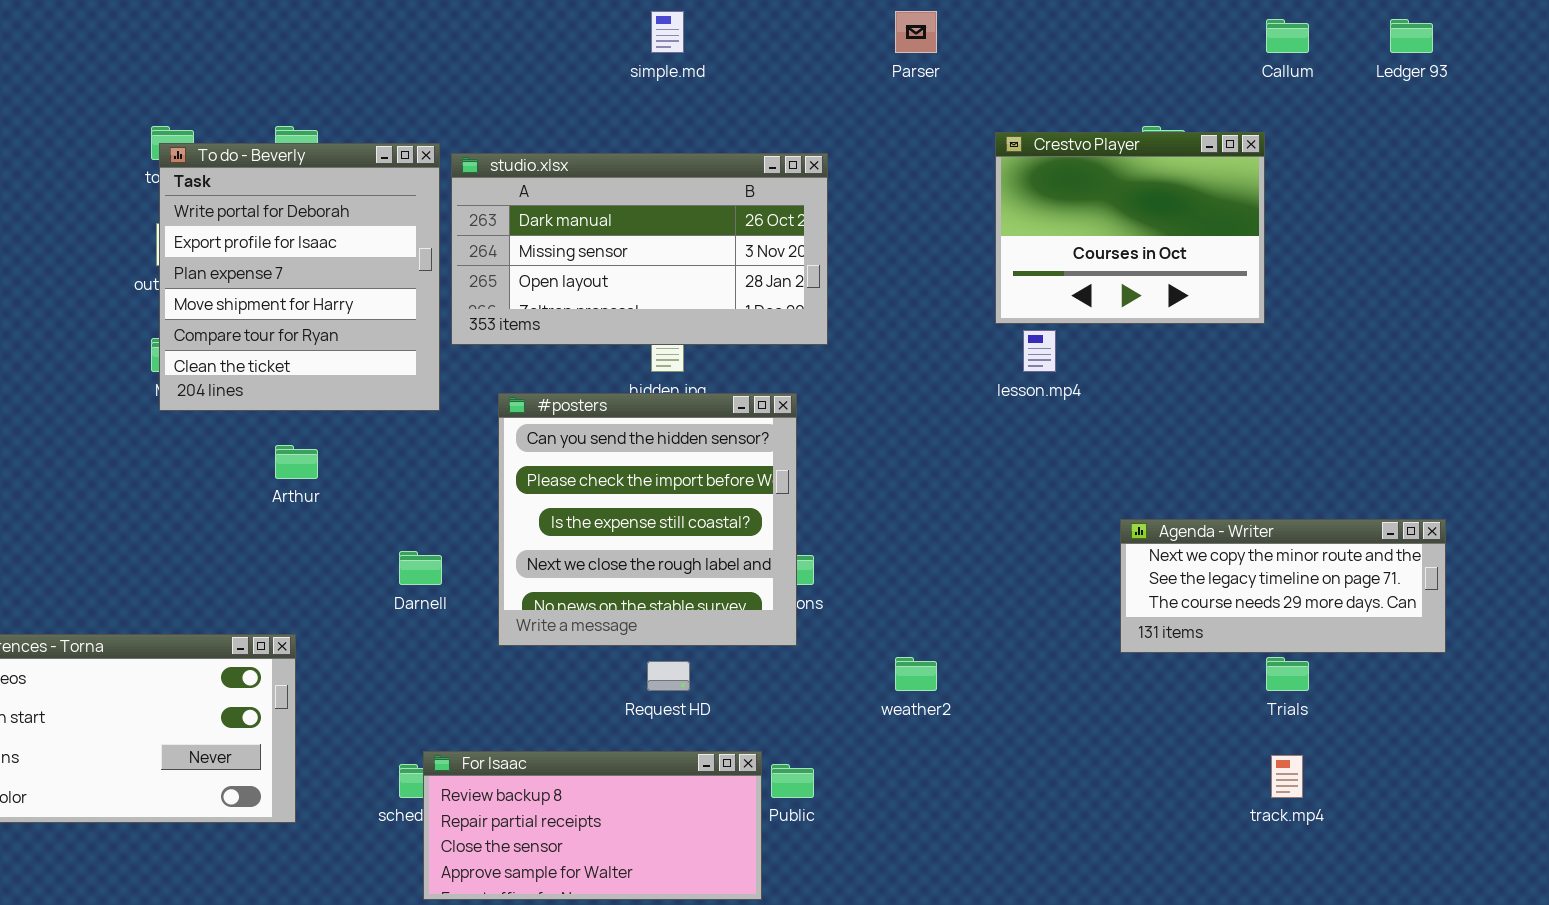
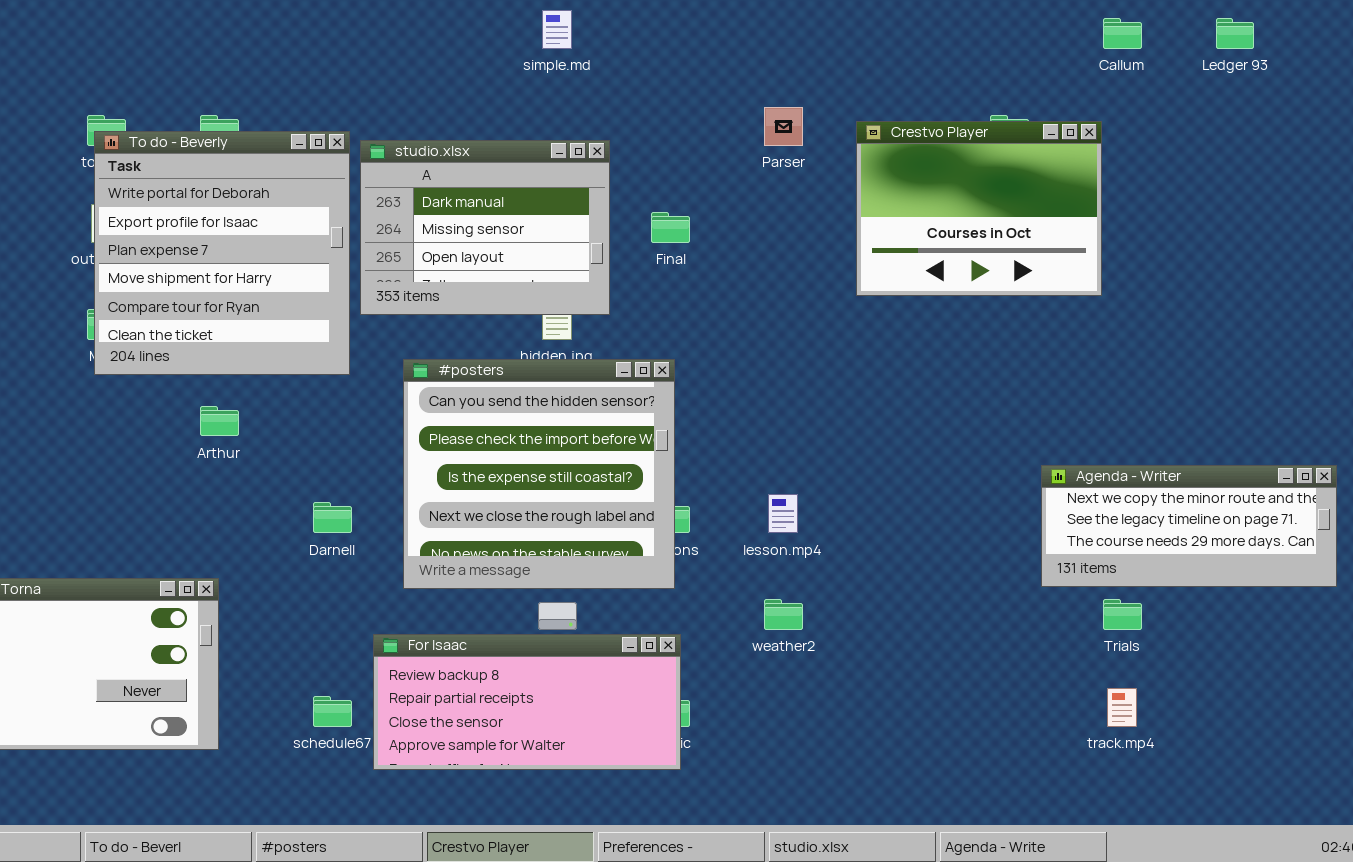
Parser: [895,11,937,53] -> [764,107,803,146], moved
studio.xlsx: [451,153,828,345] -> [360,140,610,315], resized
lesson.mp4: [1023,330,1056,372] -> [768,494,798,533], moved
Agenda - Writer: [1120,519,1446,653] -> [1041,465,1337,587], moved
For Isaac: [423,751,762,900] -> [373,634,681,770], moved

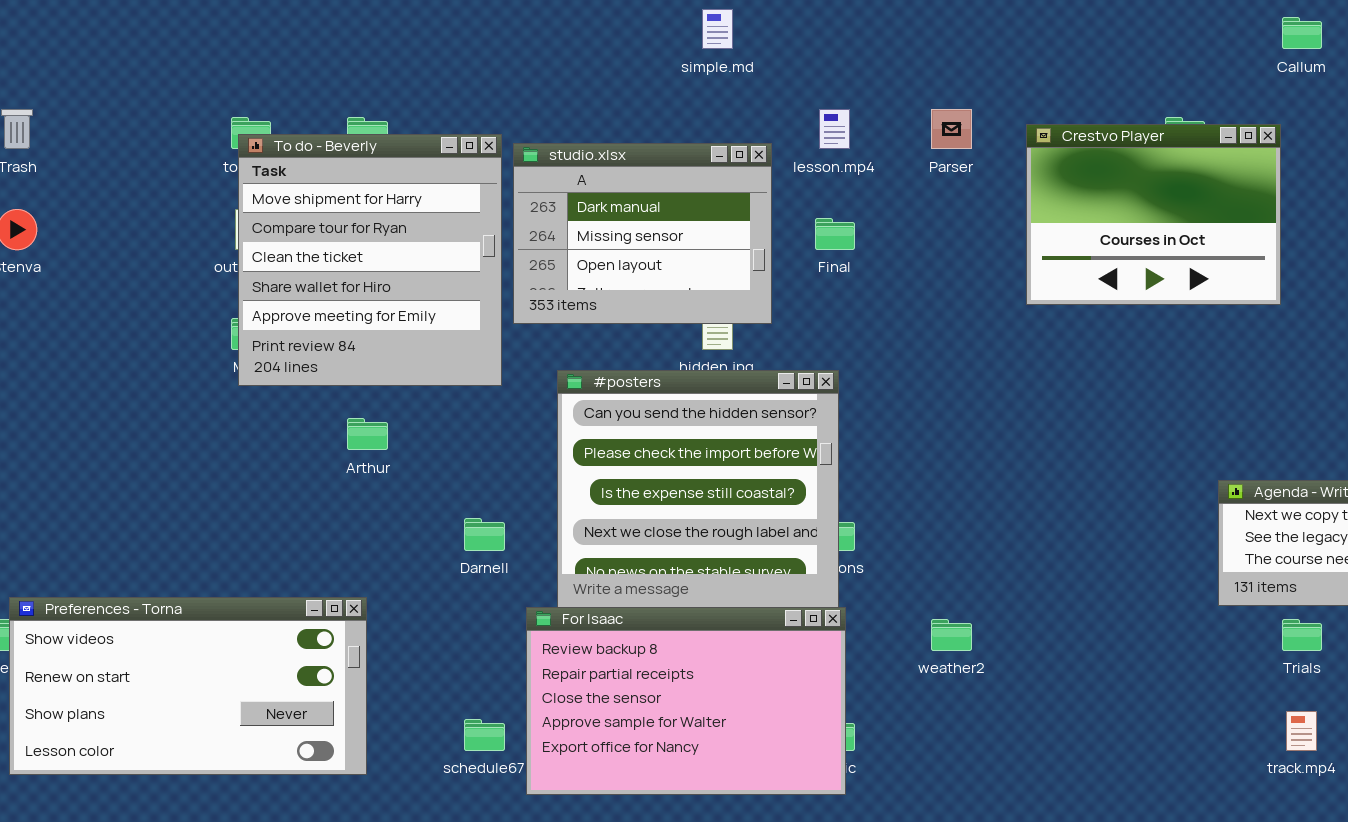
To do - Beverly: [94,131,350,375] -> [238,134,502,386], scrolled down 3 rows
lesson.mp4: [768,494,798,533] -> [819,109,850,149], moved
For Isaac: [373,634,681,770] -> [526,607,846,795], resized

